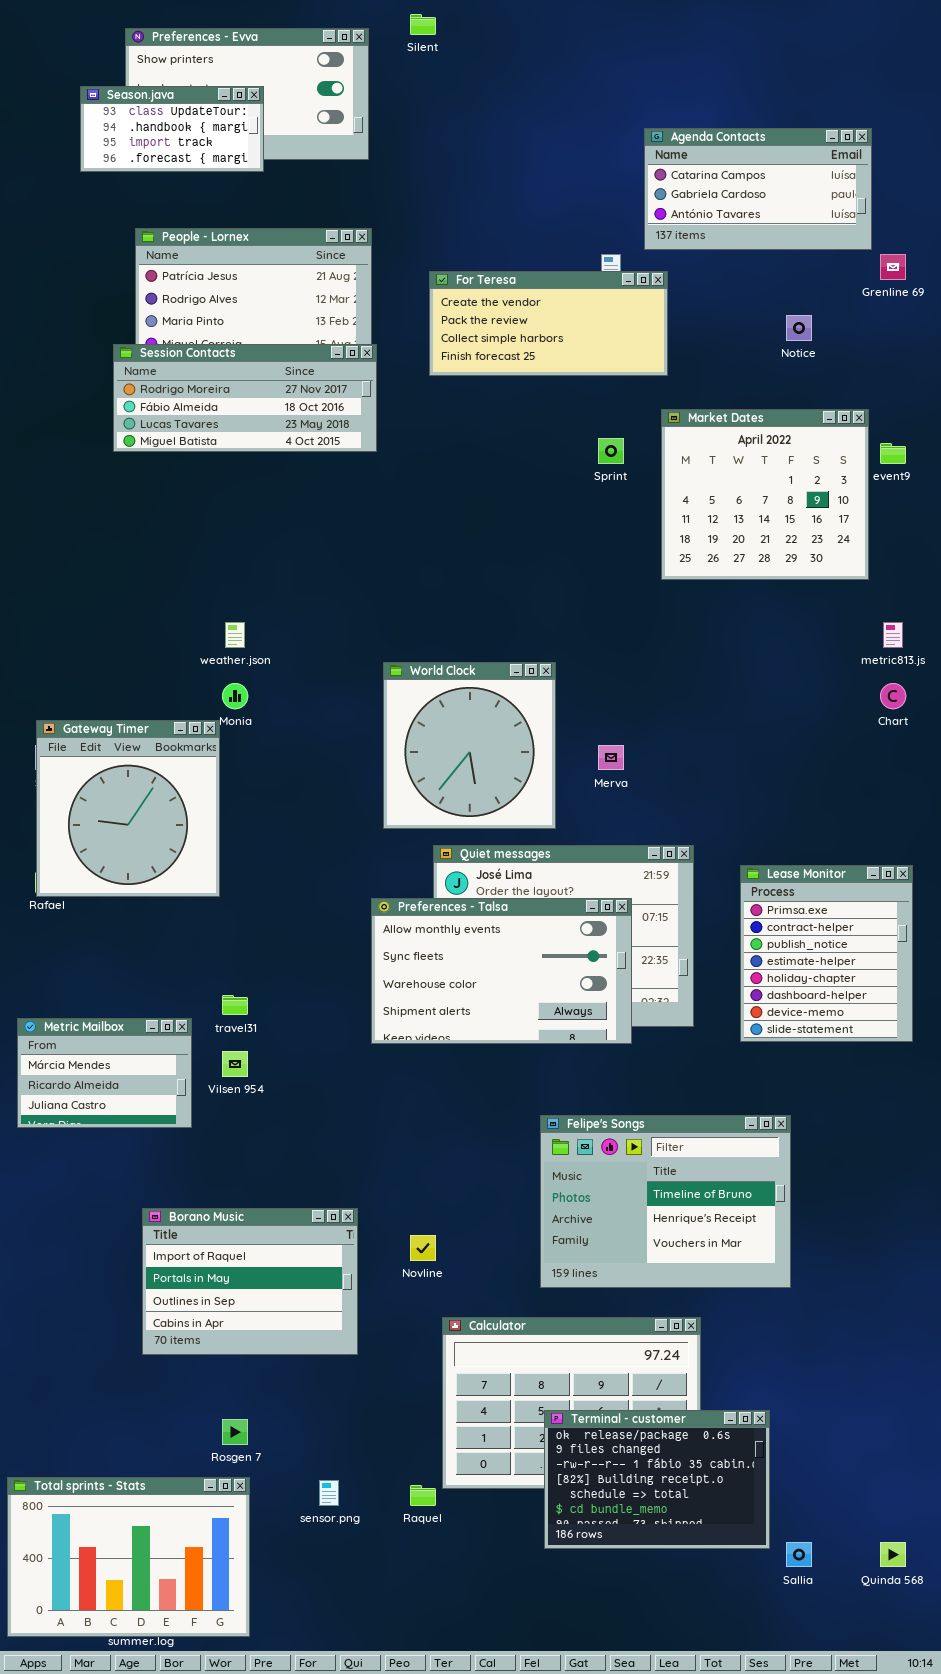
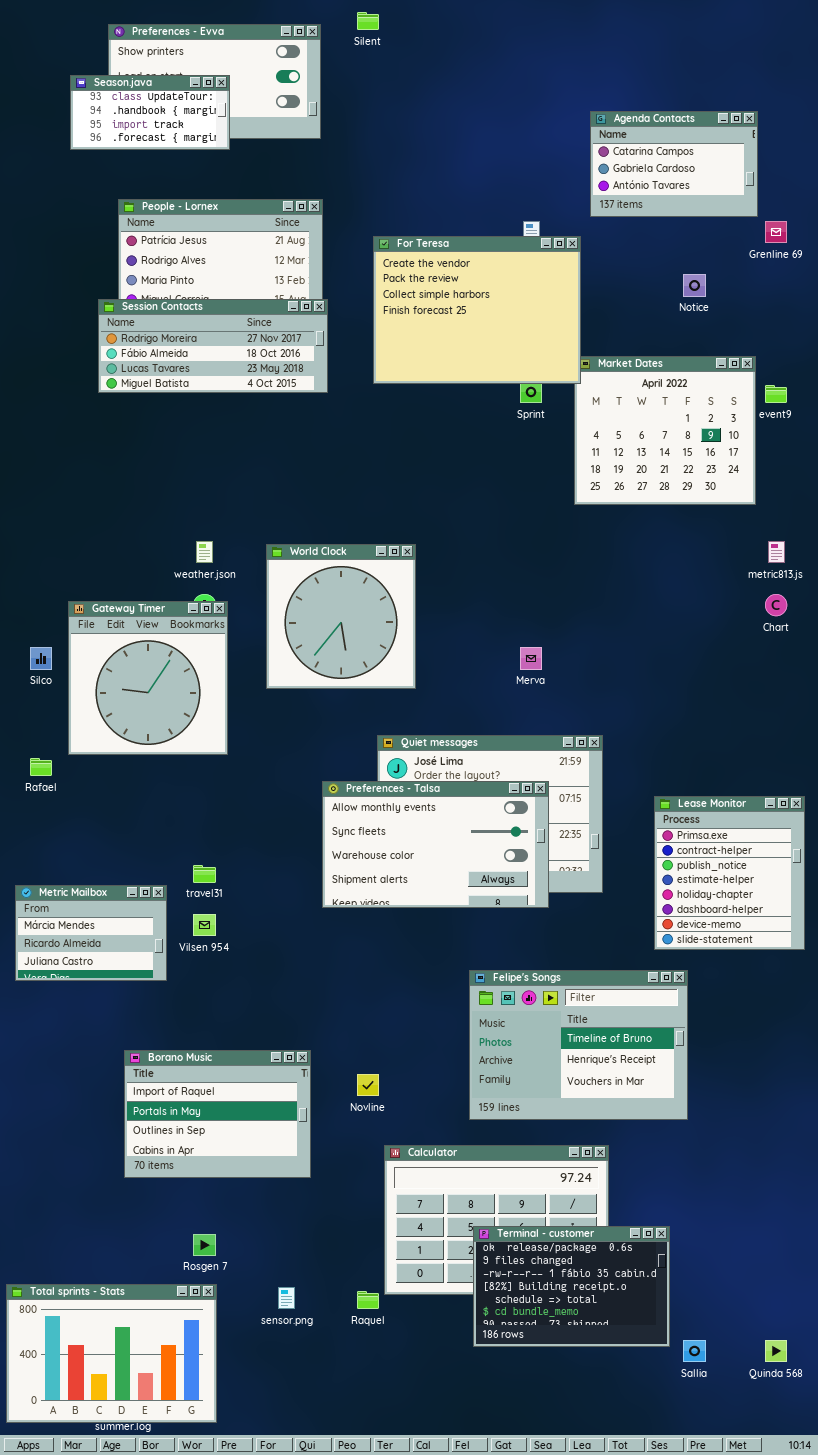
Agenda Contacts: [644,128,872,250] -> [590,111,758,217], resized
For Teresa: [429,271,668,376] -> [373,236,581,384], resized
World Clock: [383,662,556,829] -> [266,544,416,689], moved
Gateway Timer: [36,720,220,897] -> [68,601,228,755], moved
Lease Monitor: [740,865,913,1042] -> [654,796,805,950], moved

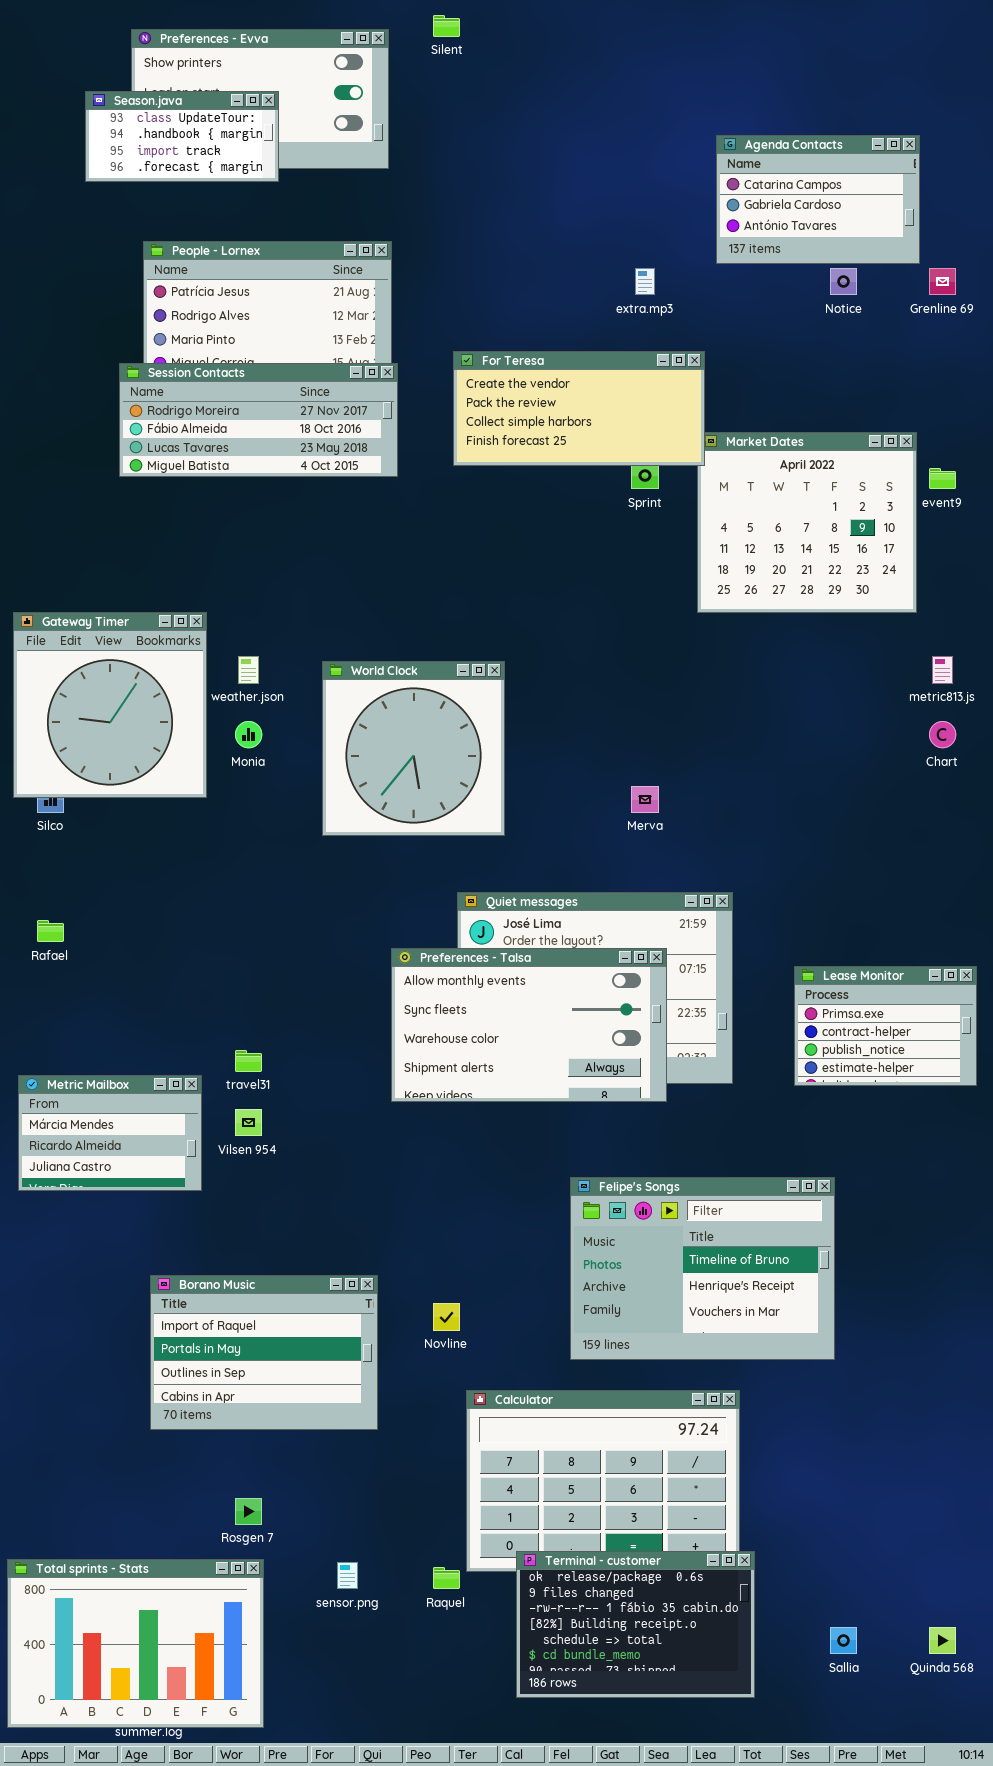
For Teresa: [373,236,581,384] -> [453,351,705,466], resized
Notice: [683,274,706,297] -> [830,268,857,295], moved
Gateway Timer: [68,601,228,755] -> [13,612,207,798], moved
Lease Monitor: [654,796,805,950] -> [794,966,977,1086], resized
Terminal - customer: [473,1226,670,1347] -> [516,1551,755,1698], moved

